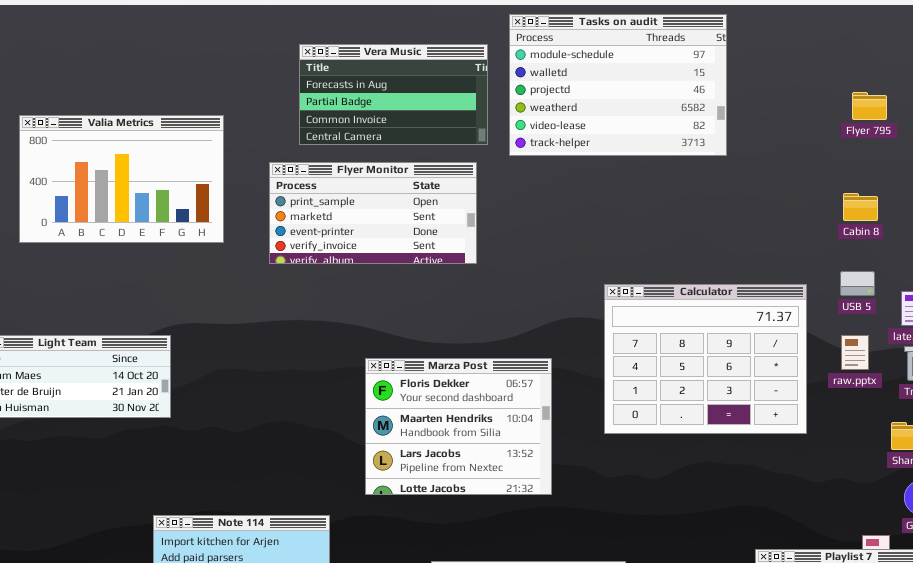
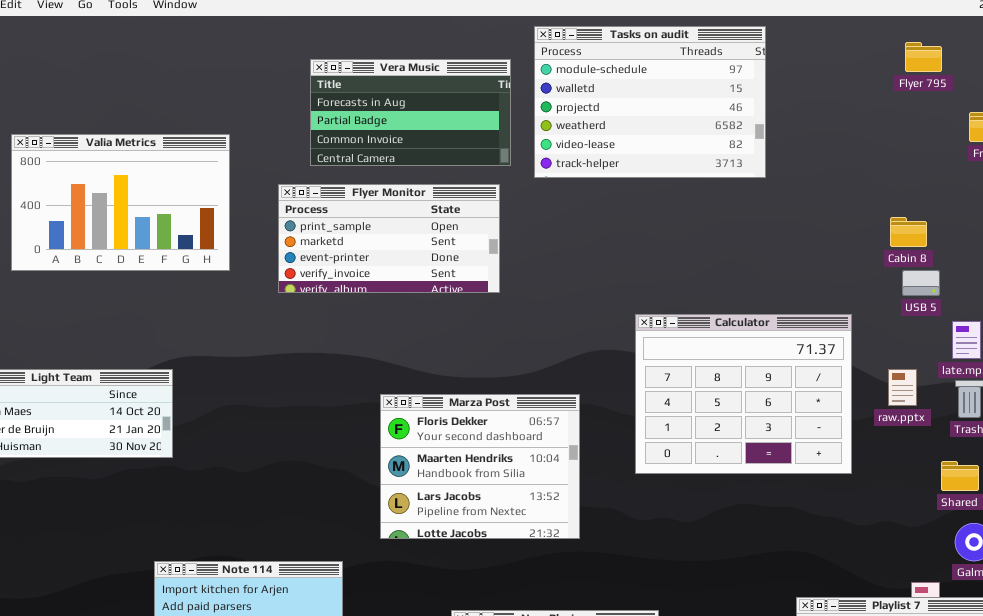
Flyer 795: [852,92,887,120] -> [905,42,942,72], moved
USB 5: [840,271,875,296] -> [902,270,940,296], moved

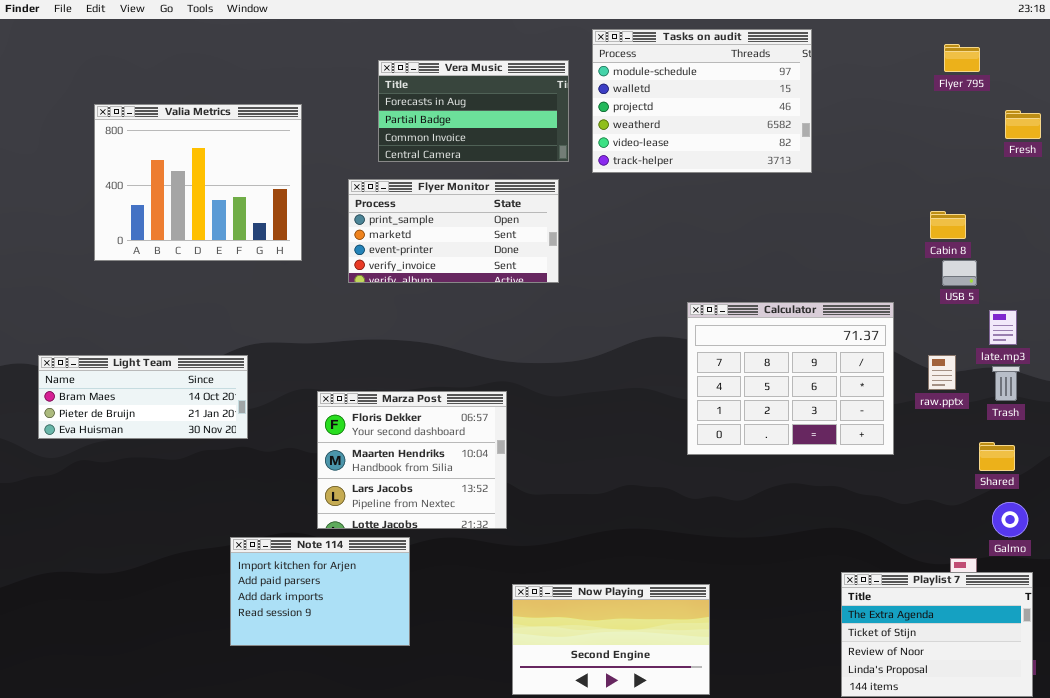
Valia Metrics: [11,134,230,271] -> [94,104,302,261], resized
Marza Post: [380,394,580,539] -> [317,391,507,529], moved

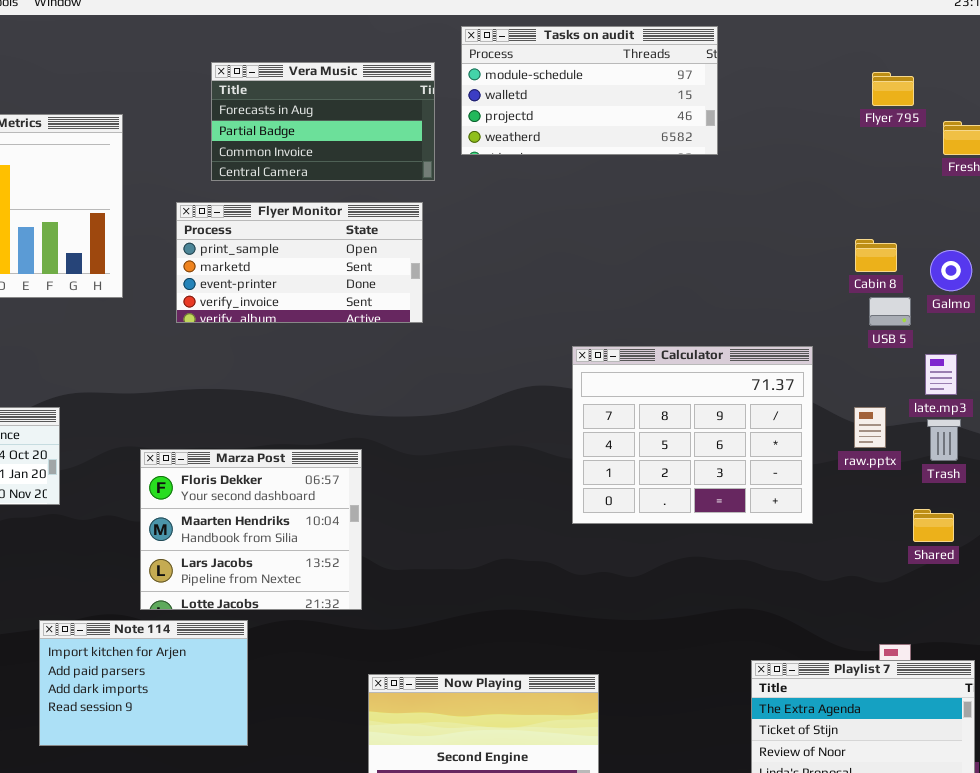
Tasks on audit: [592,29,812,173] -> [461,26,718,155], resized
Flyer 795: [944,44,980,72] -> [872,72,914,106], moved
Galmo: [992,502,1028,537] -> [930,250,972,291], moved

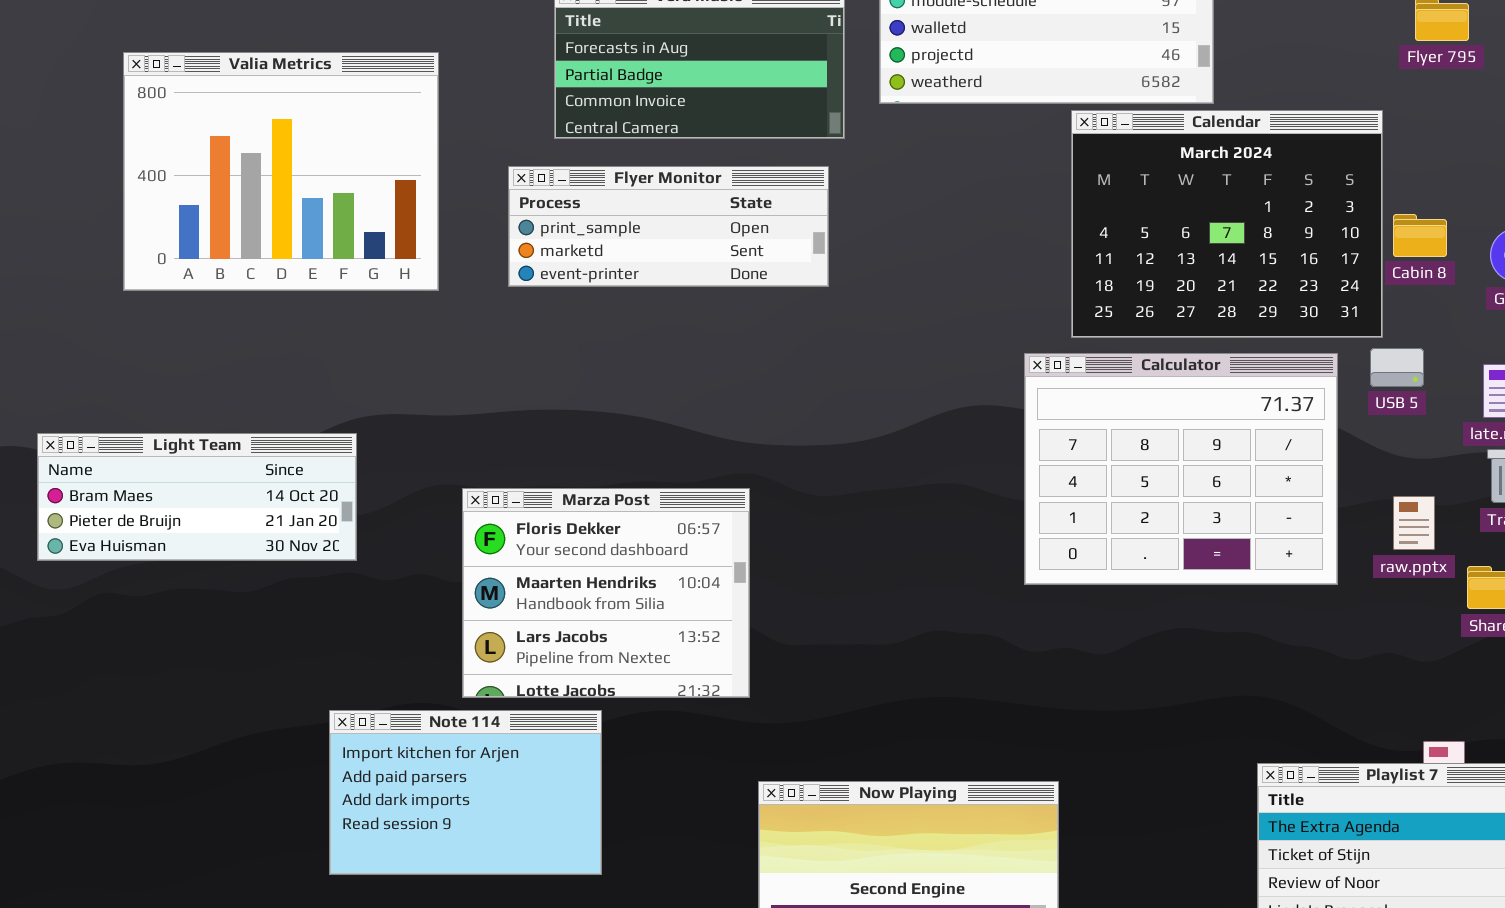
Calendar: none -> [1071,110,1383,338], opened
Flyer Monitor: [176,202,423,323] -> [508,166,829,287], resized
USB 5: [869,297,911,326] -> [1370,348,1424,387], moved
raw.pptx: [854,407,886,448] -> [1393,496,1435,550], moved

